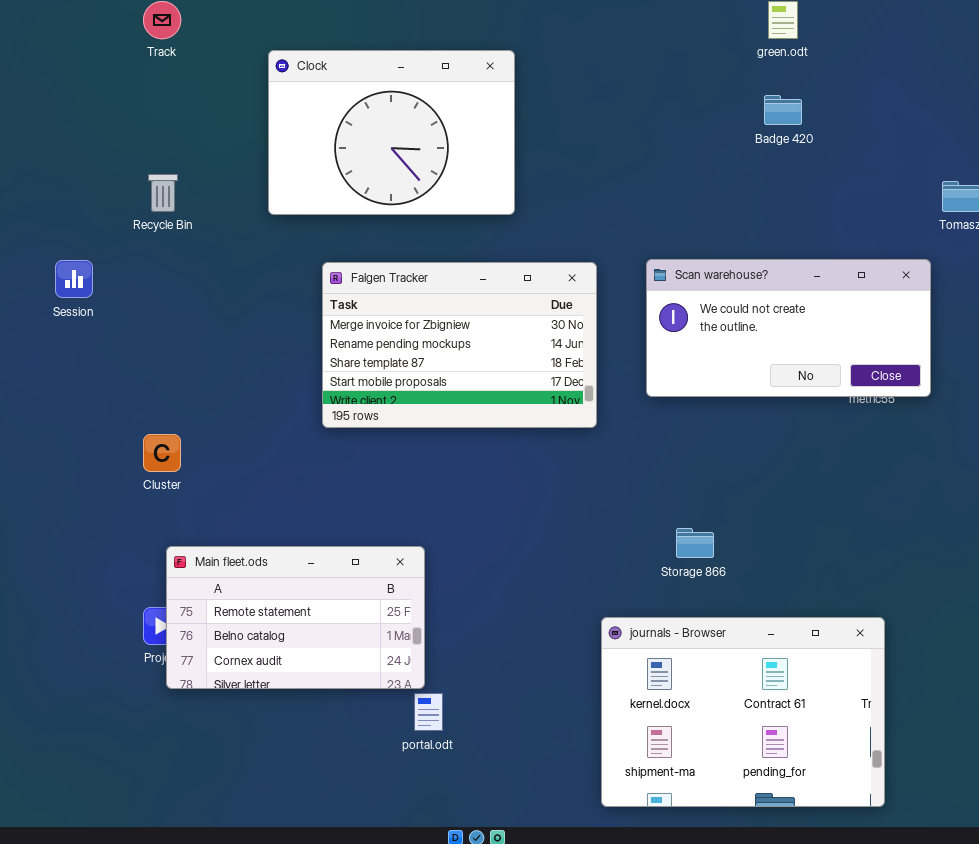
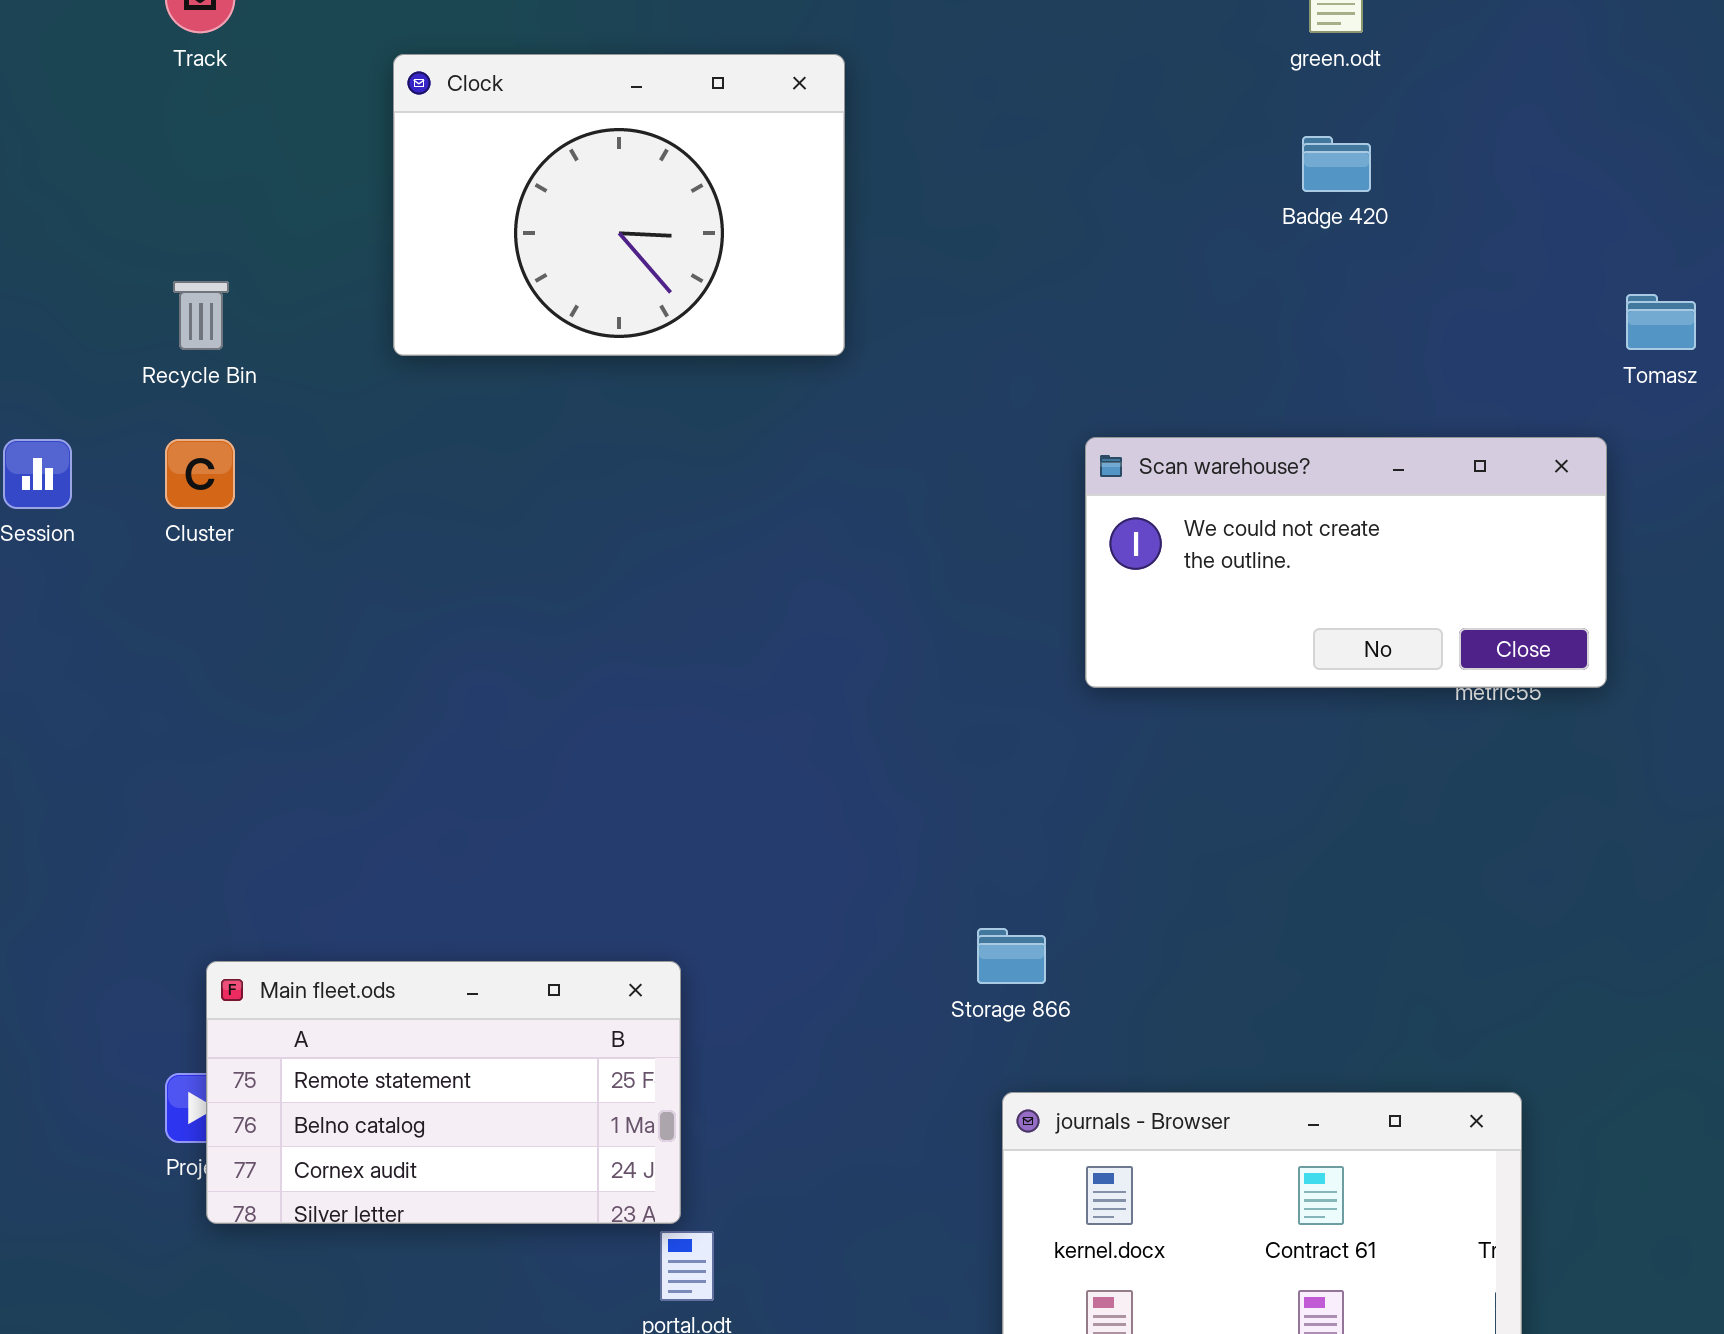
Falgen Tracker: [322,262,597,428] -> none, closed
Cluster: [143,434,181,472] -> [165,439,235,509], moved
Storage 866: [676,528,714,558] -> [977,928,1046,984], moved

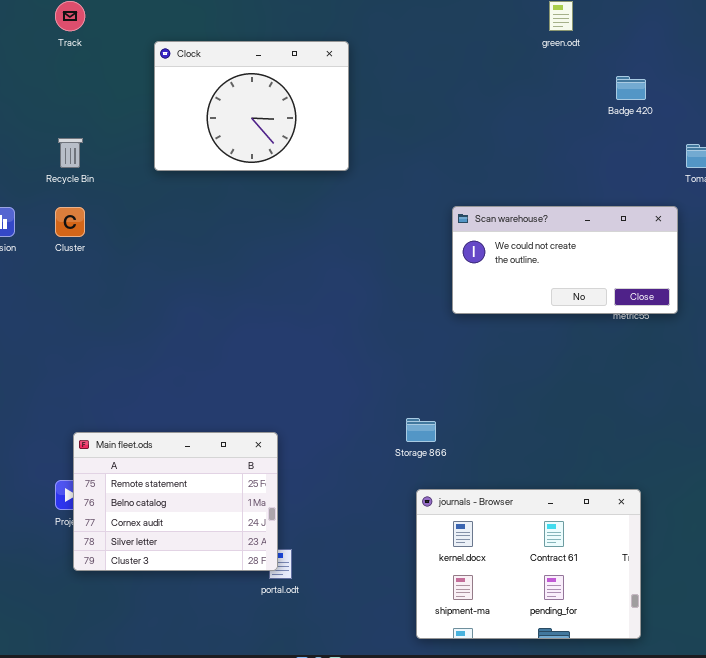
Badge 420: [1302,136,1371,192] -> [616,76,646,100], moved
Main fleet.ods: [206,961,681,1224] -> [73,432,278,571], resized

